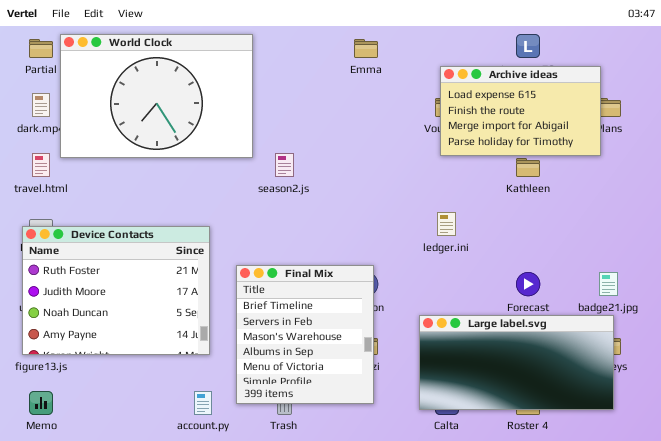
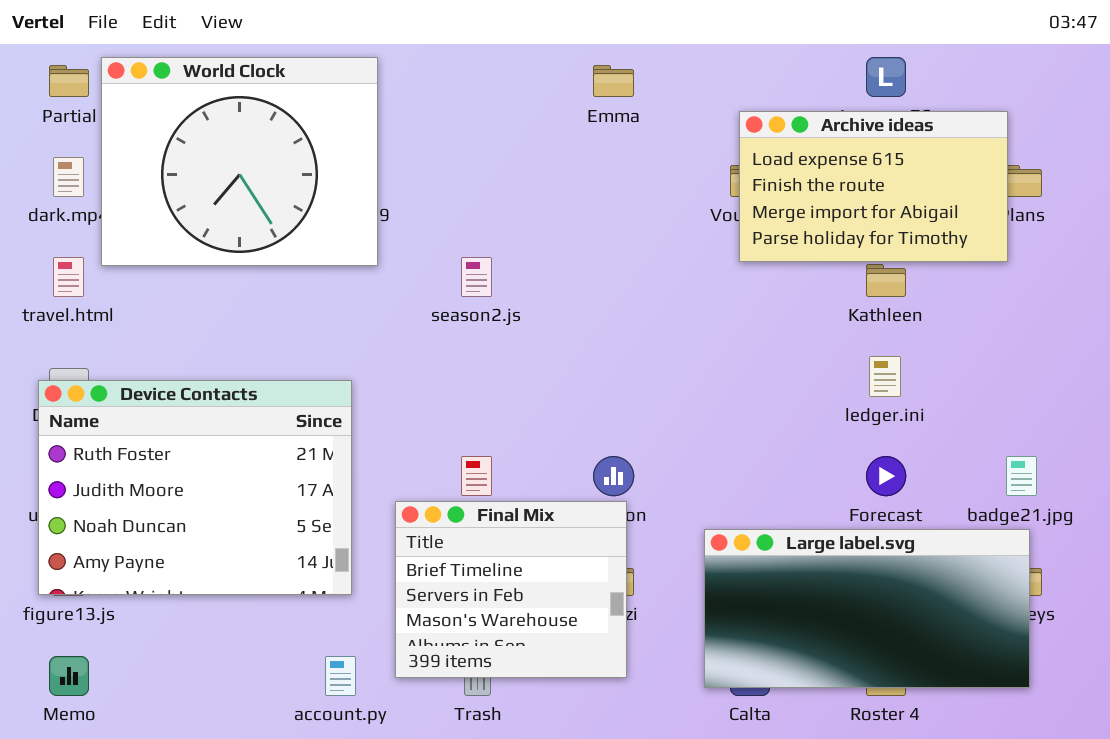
World Clock: [60,34,253,158] -> [101,57,378,266], resized
ledger.ini: [437,212,456,236] -> [869,356,901,397], moved
Final Mix: [236,265,374,404] -> [395,501,627,678], resized

